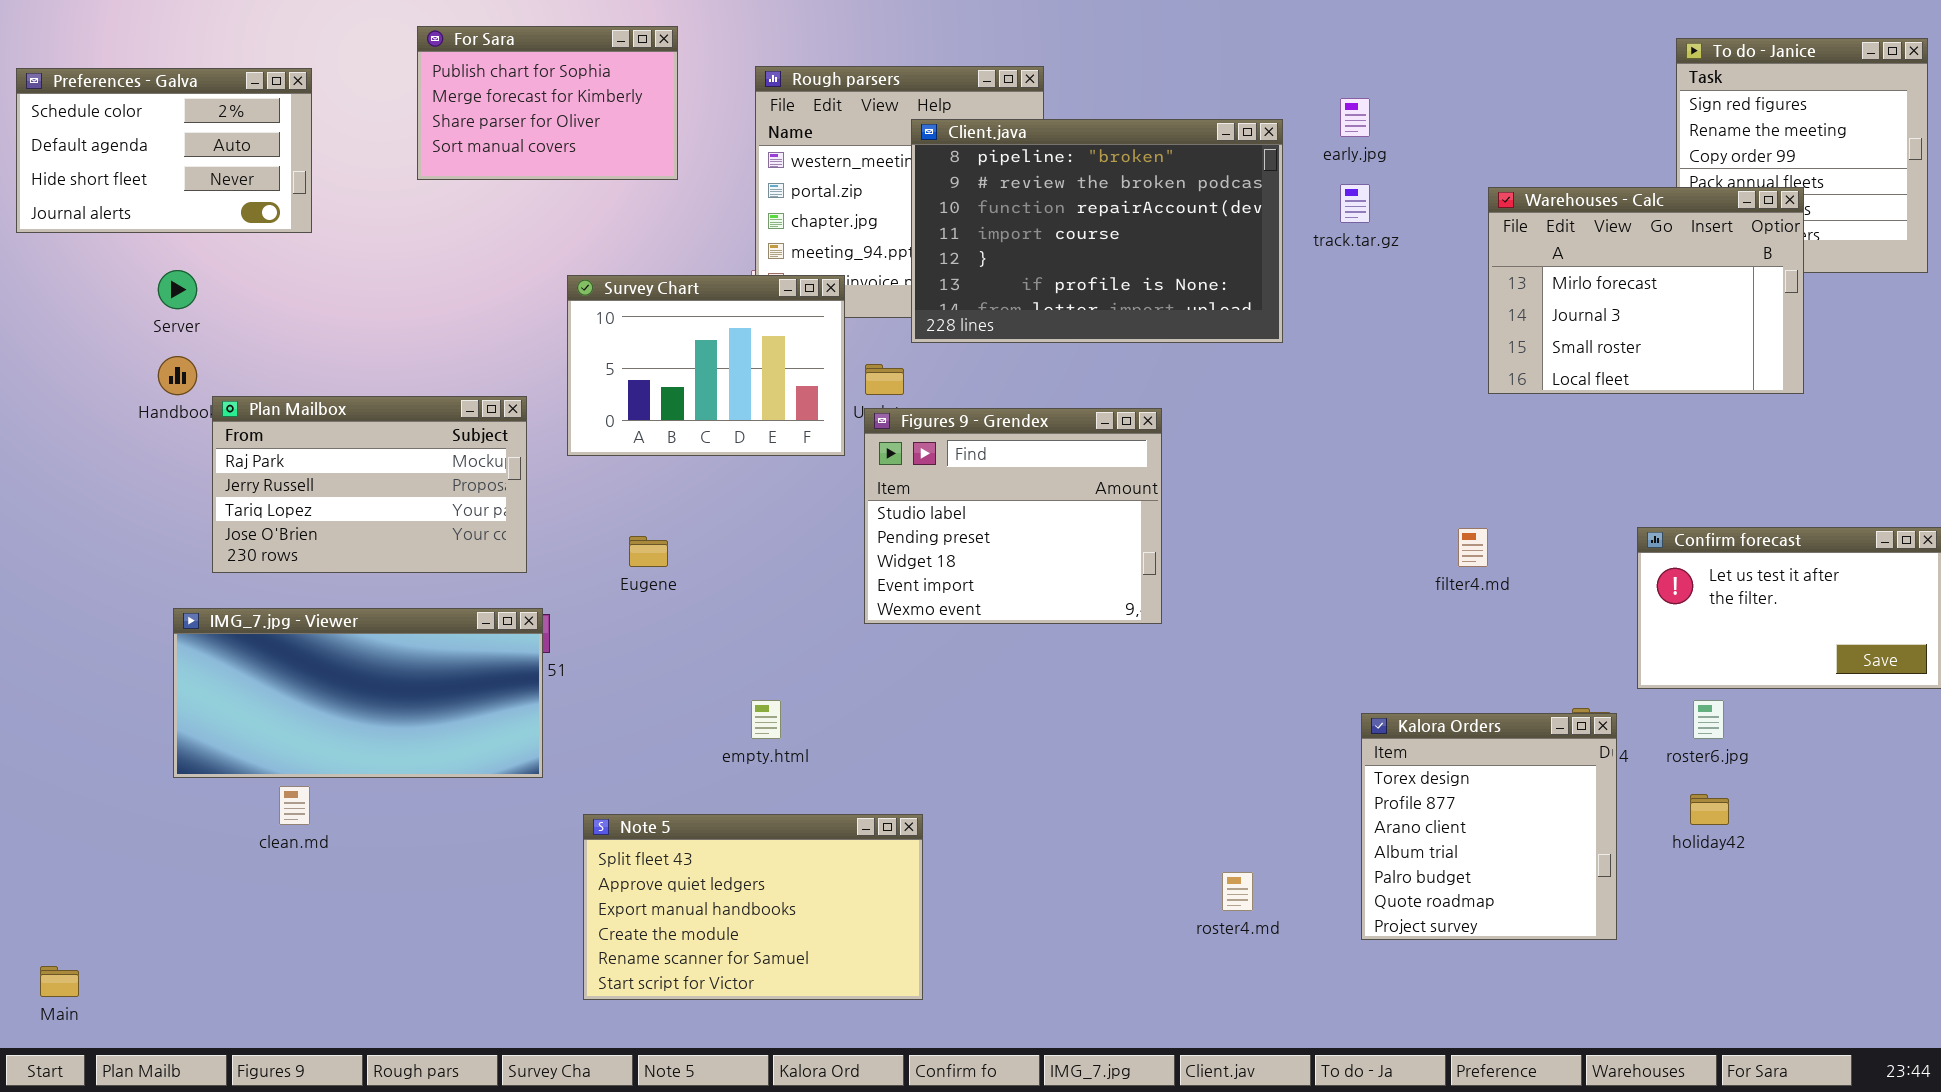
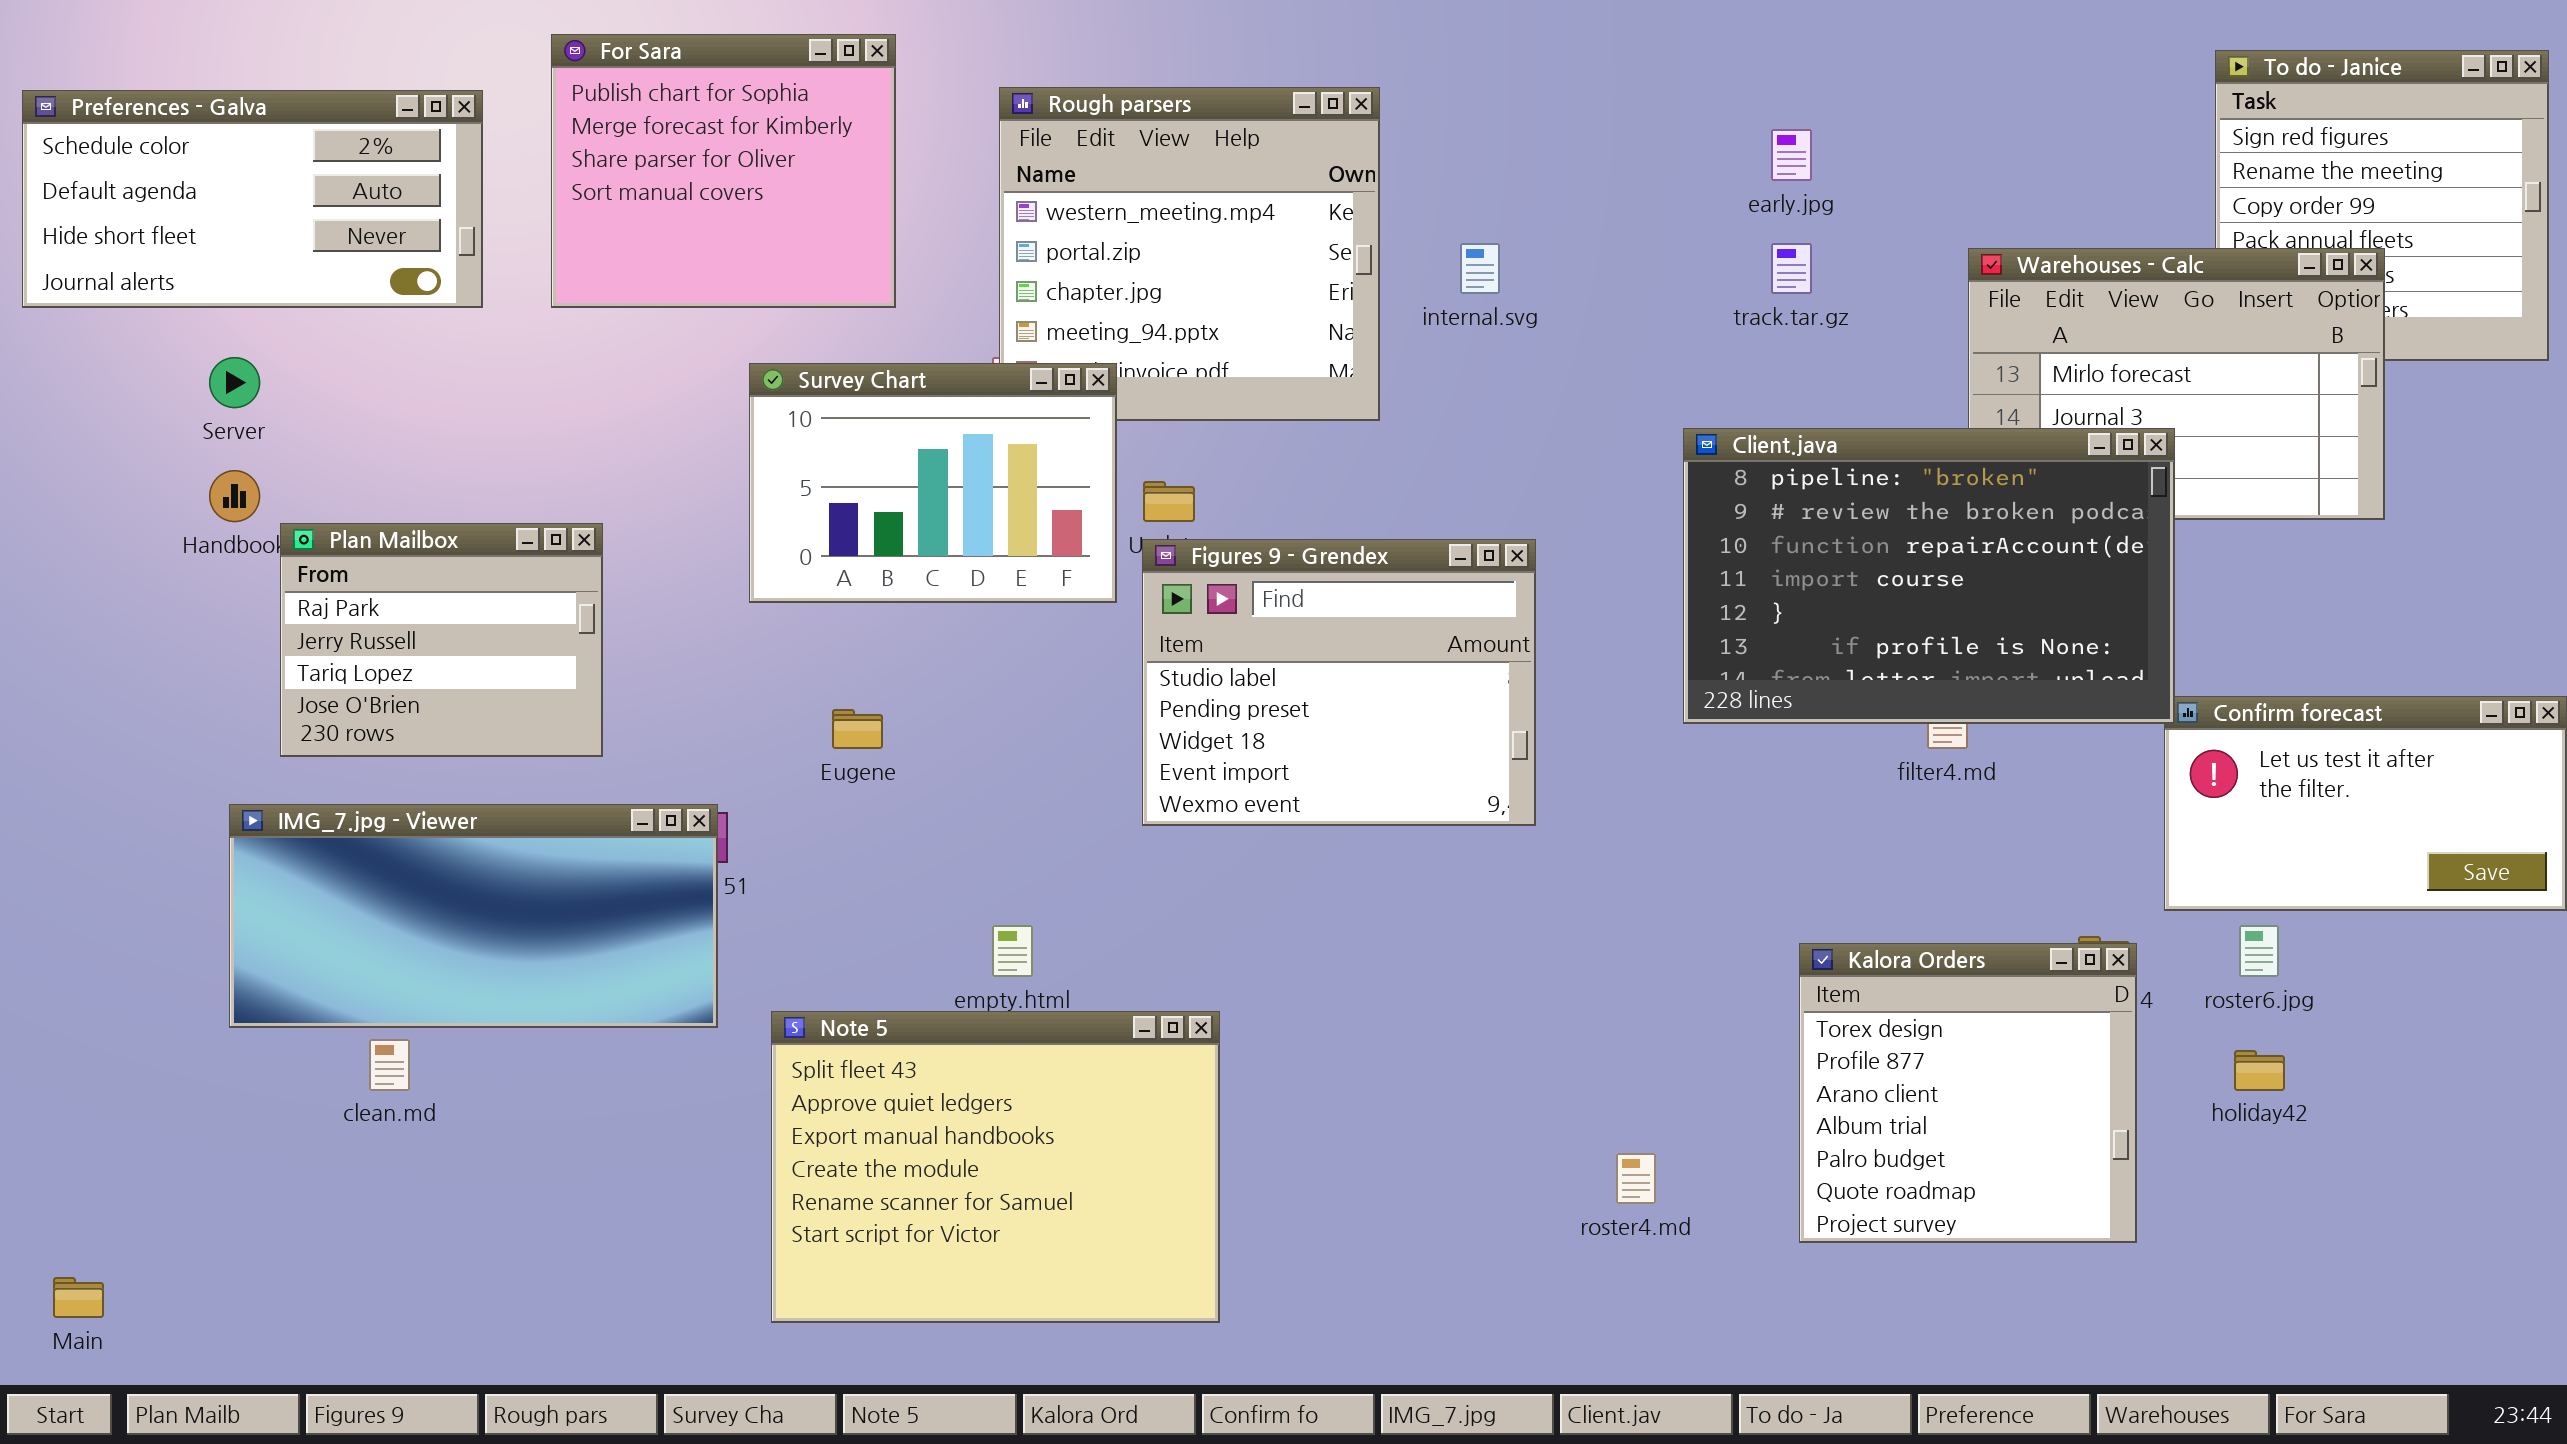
For Sara: [417,26,678,180] -> [551,34,896,308], resized
Preferences - Galva: [16,68,312,233] -> [22,90,483,308], resized
Client.java: [911,119,1283,343] -> [1683,428,2175,724], moved
Plan Mailbox: [212,396,527,573] -> [280,523,603,757], resized
Note 5: [583,814,923,1000] -> [771,1011,1220,1323], resized

